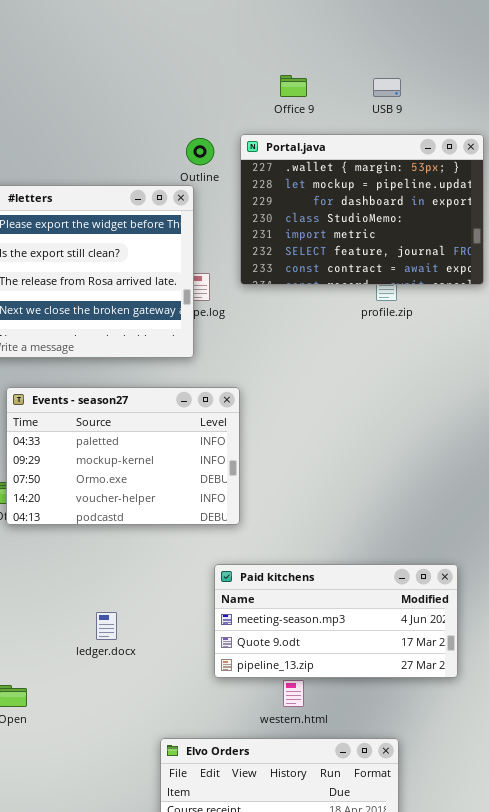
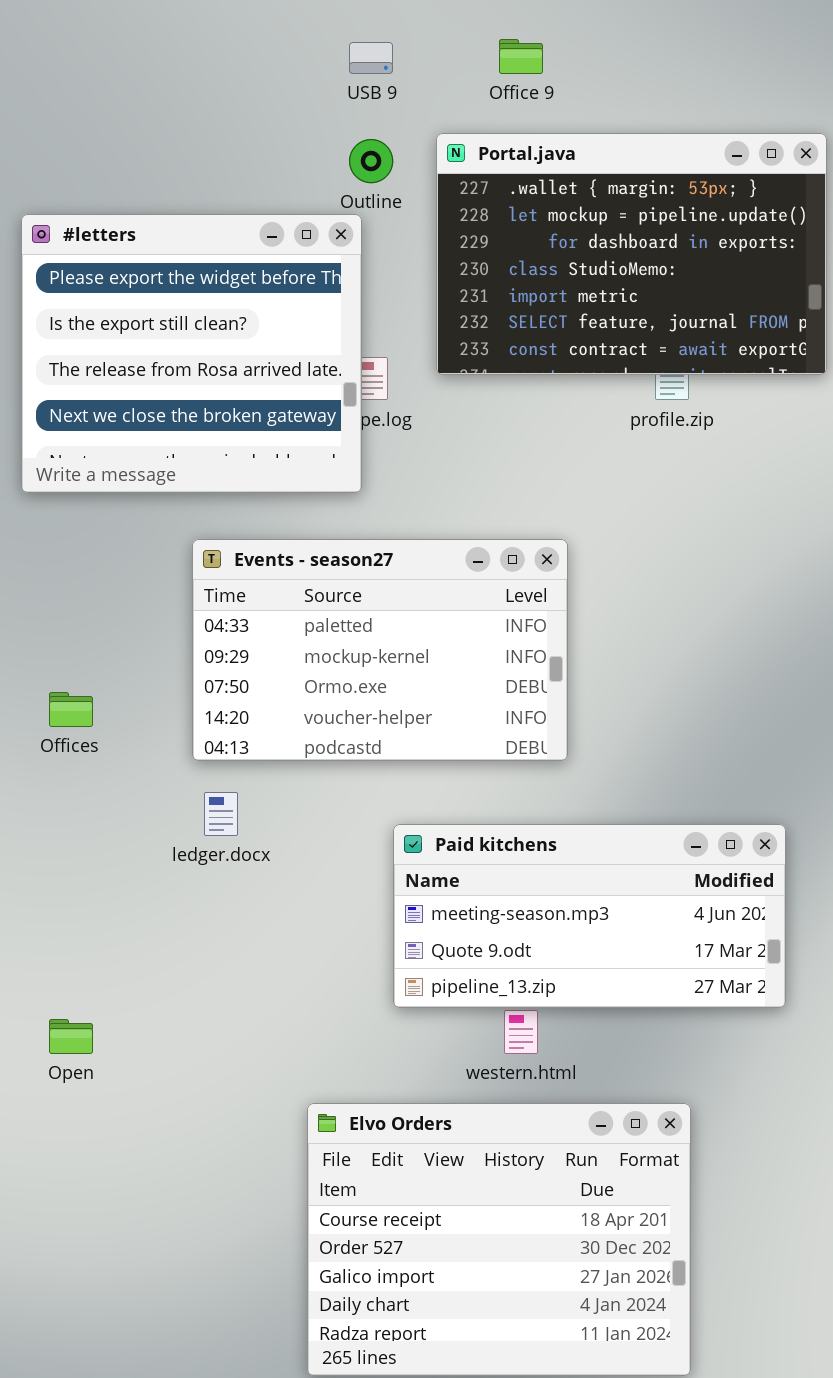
USB 9: [373,78,401,97] -> [349,42,393,74], moved
Events - season27: [6,387,240,525] -> [192,539,568,761], moved
ledger.docx: [96,612,117,640] -> [204,792,238,836], moved

